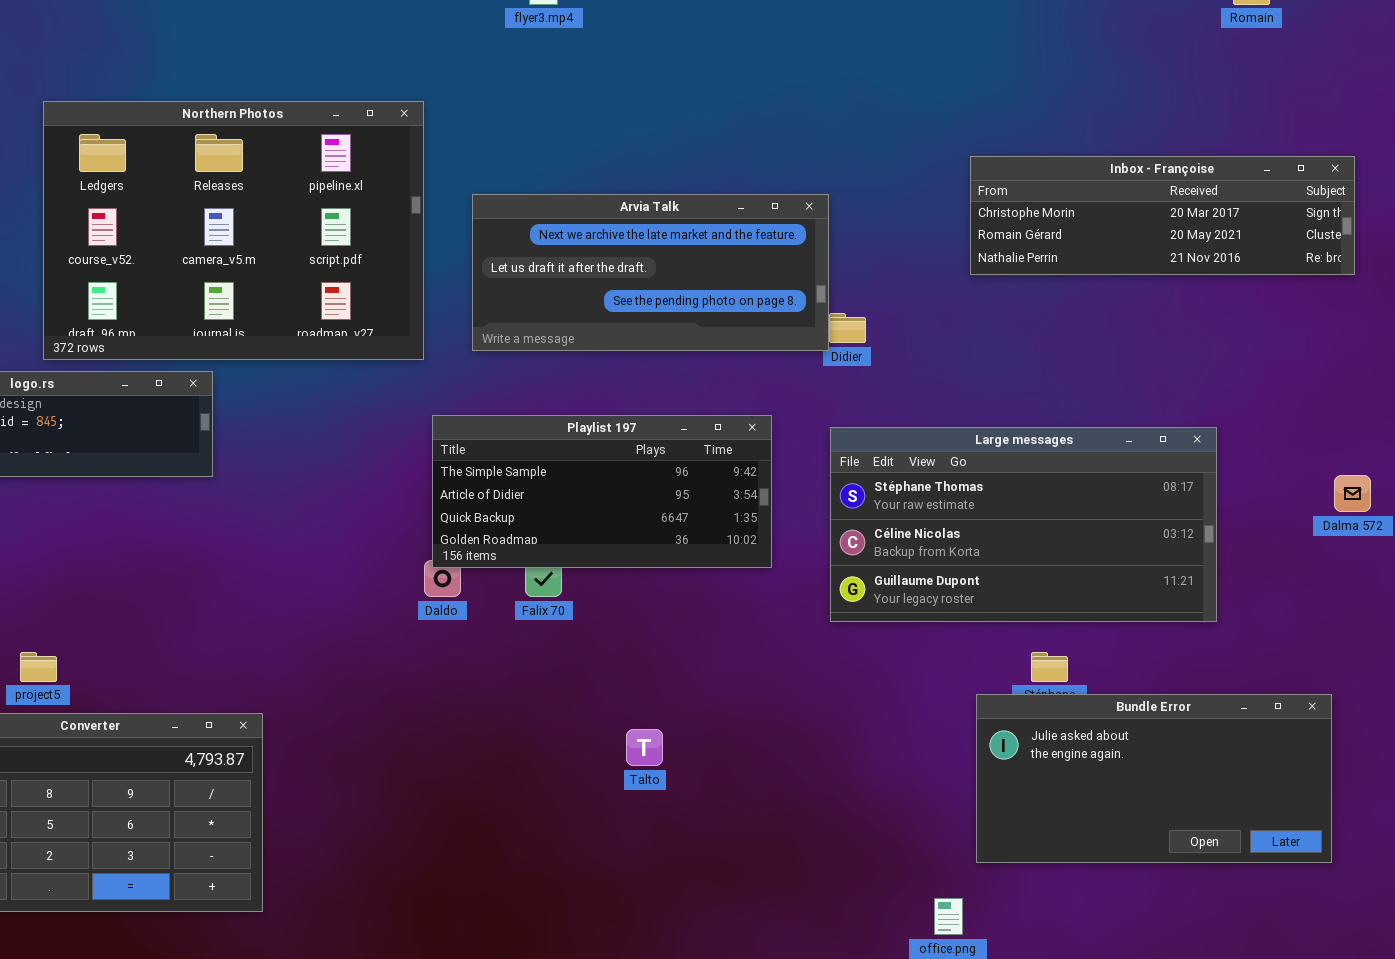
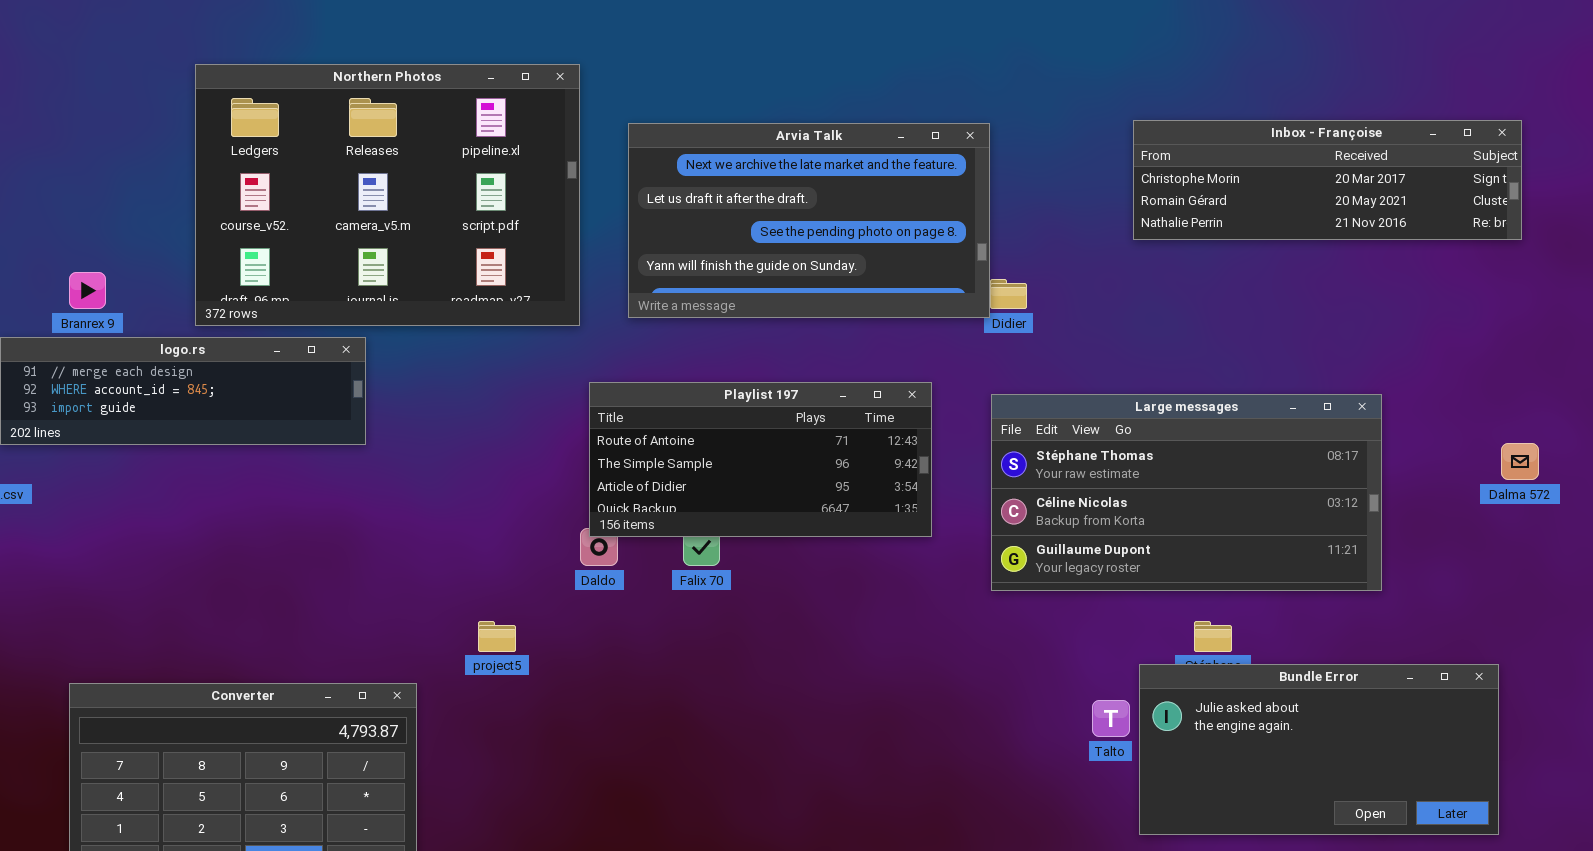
Arvia Talk: [472,194,829,351] -> [628,123,990,318], resized
Playlist 197: [432,415,772,568] -> [589,382,932,537], scrolled up 1 row
project5: [20,652,57,682] -> [478,621,516,652], moved
Talto: [626,729,663,766] -> [1092,700,1130,737], moved

